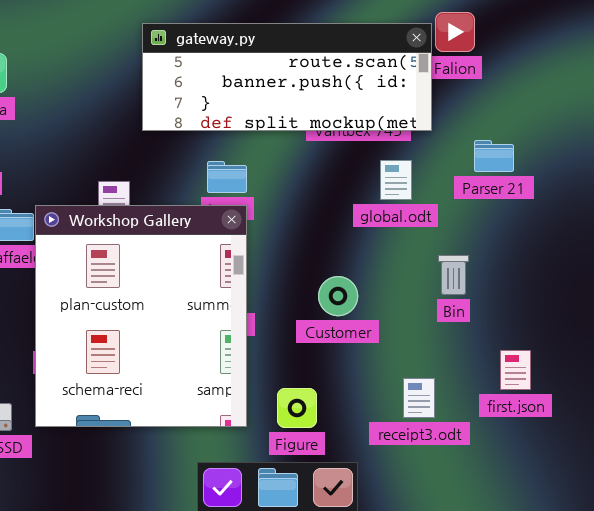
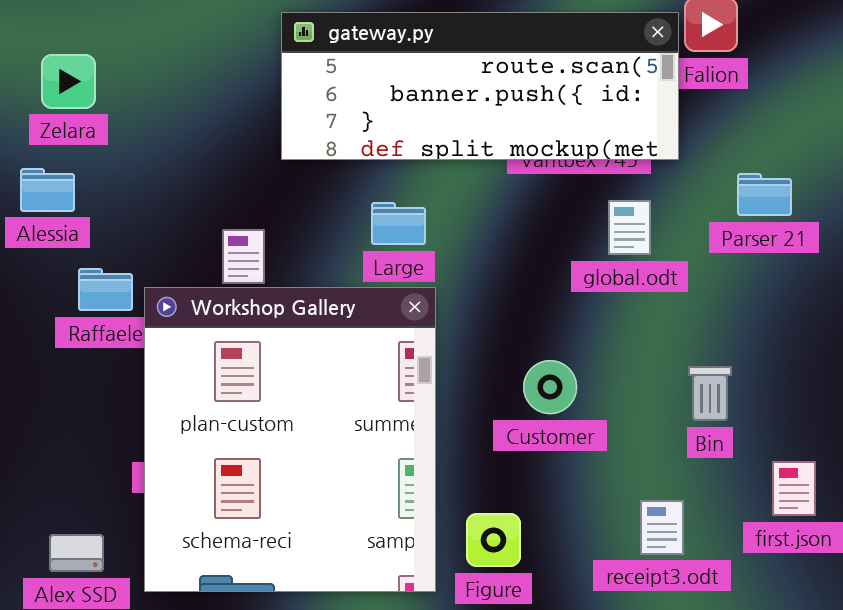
Workshop Gallery: [35,205,247,427] -> [144,287,436,592], moved
Bin: [438,255,469,295] -> [688,366,732,421], moved

